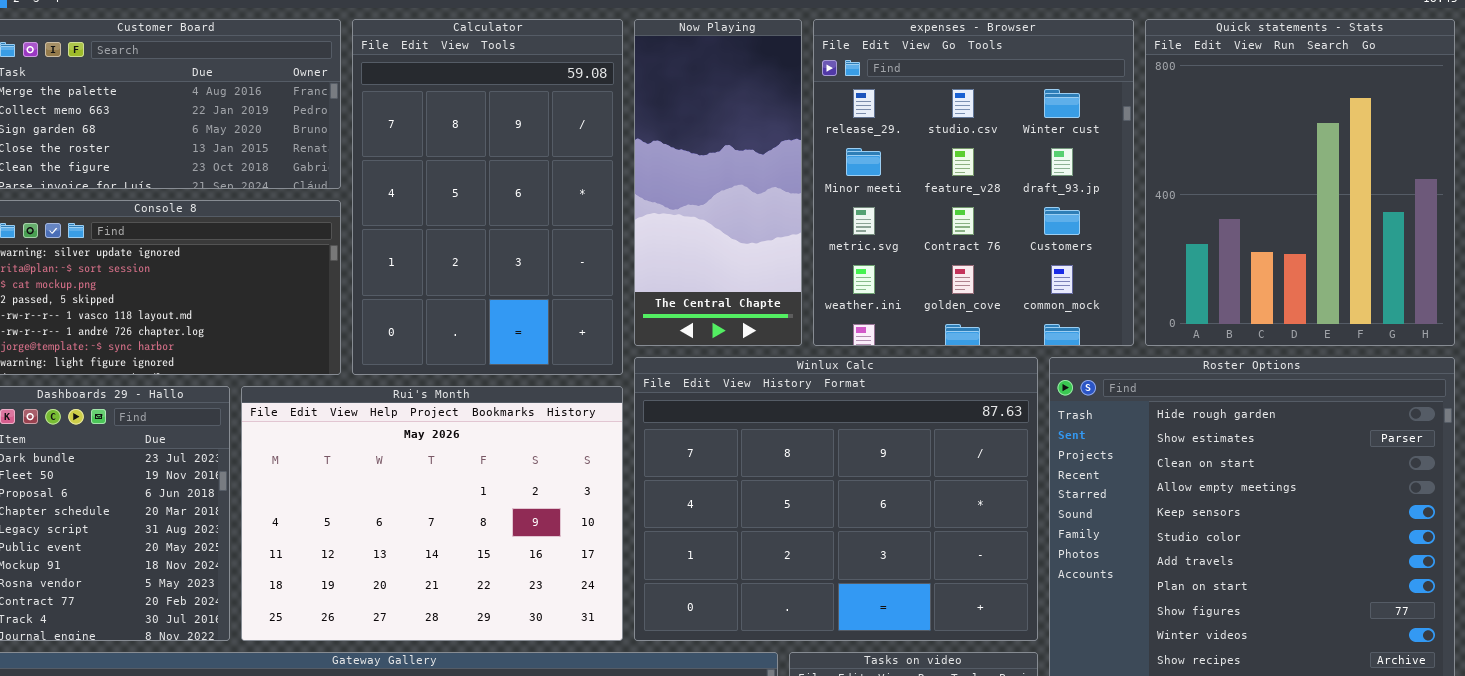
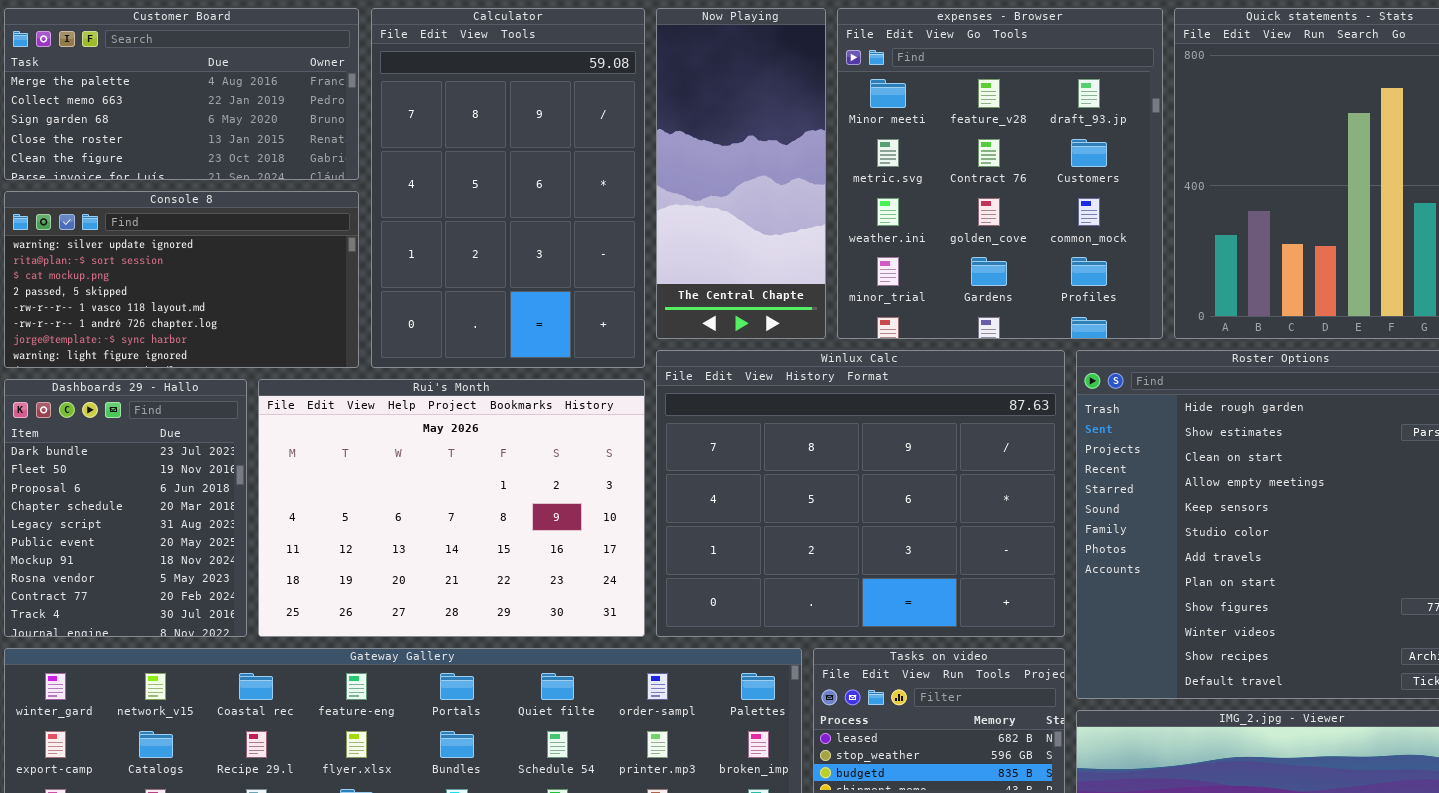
expenses - Browser: [813,19,1134,346] -> [837,8,1163,339], scrolled down 1 row

